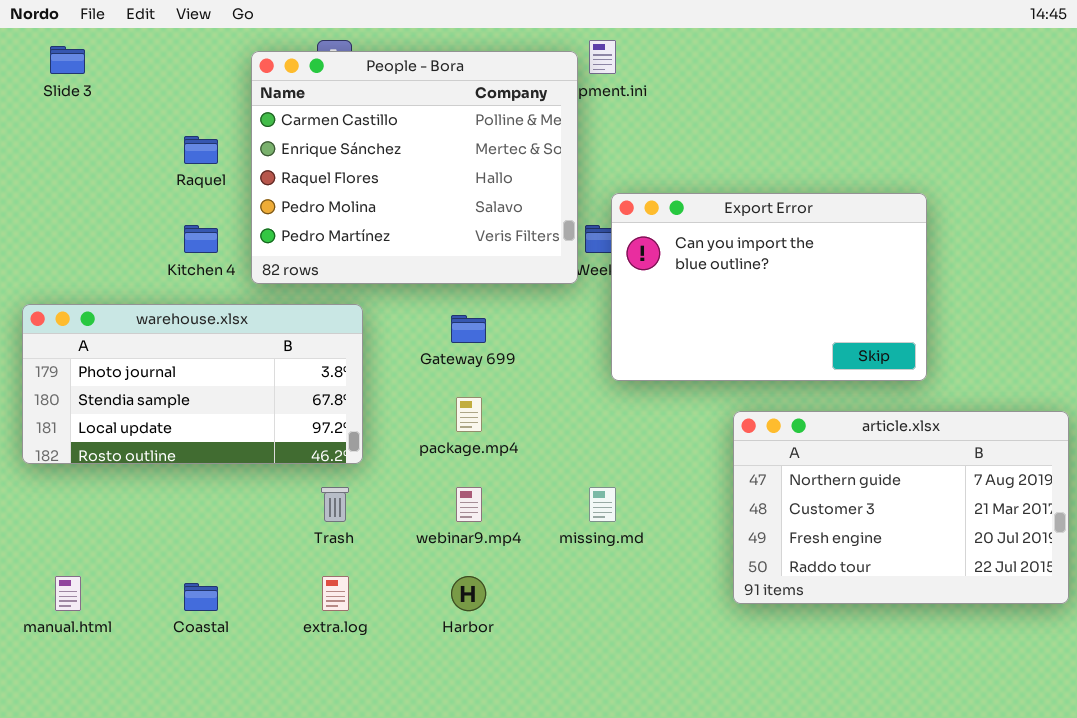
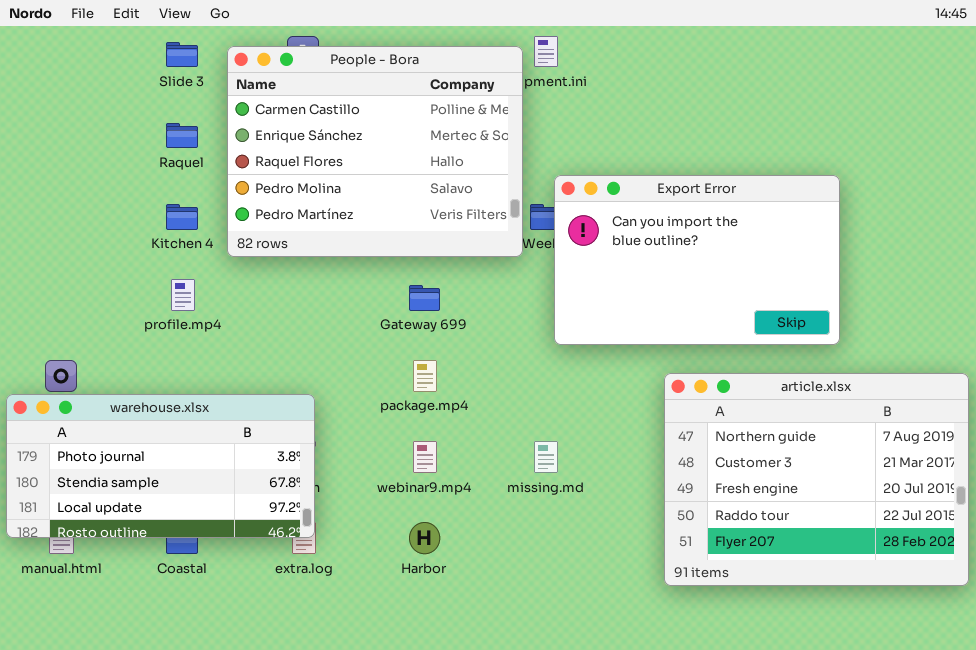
Slide 3: [50,46,85,74] -> [166,42,198,67], moved
warehouse.xlsx: [22,304,363,464] -> [6,394,315,538], moved
article.xlsx: [733,411,1069,604] -> [664,373,969,586], resized

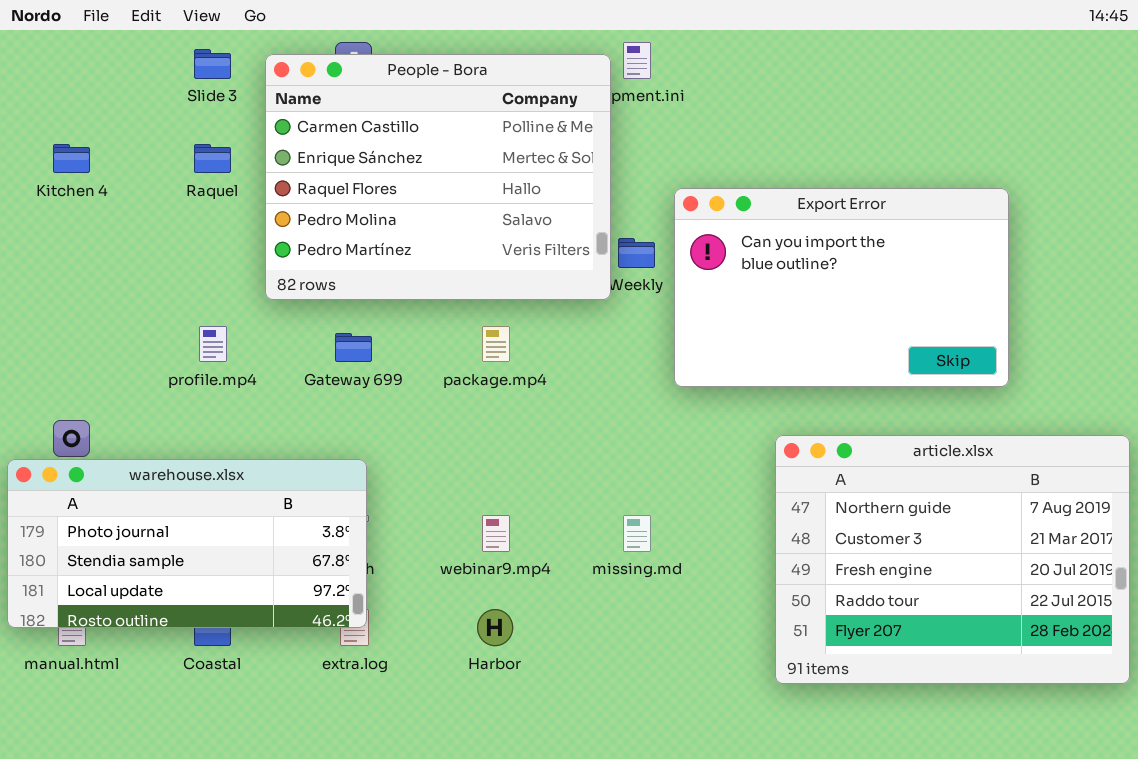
Export Error: [554,175,840,345] -> [674,188,1009,387], moved
Kitchen 4: [166,204,198,230] -> [53,144,90,173], moved
Gateway 699: [409,285,440,311] -> [335,333,372,362], moved
package.mp4: [413,360,437,392] -> [482,326,510,362], moved

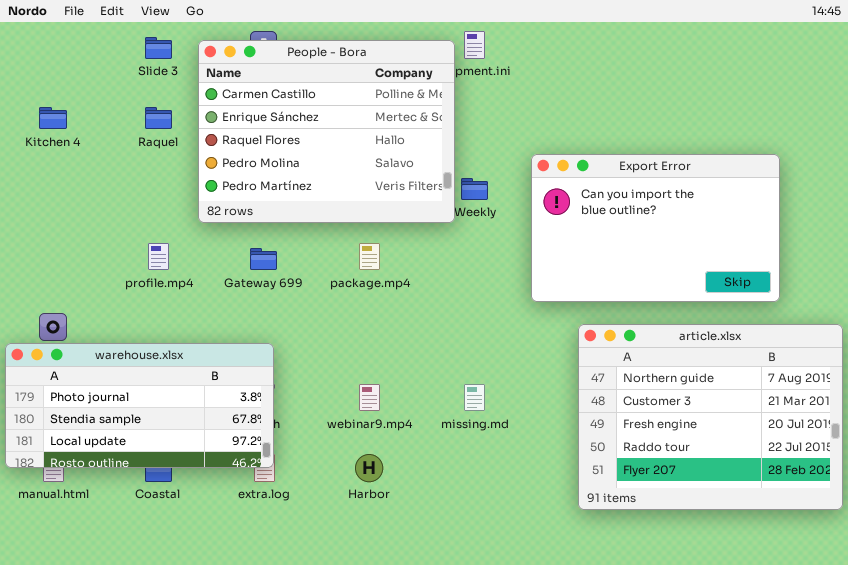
Export Error: [674,188,1009,387] -> [531,154,780,302], moved

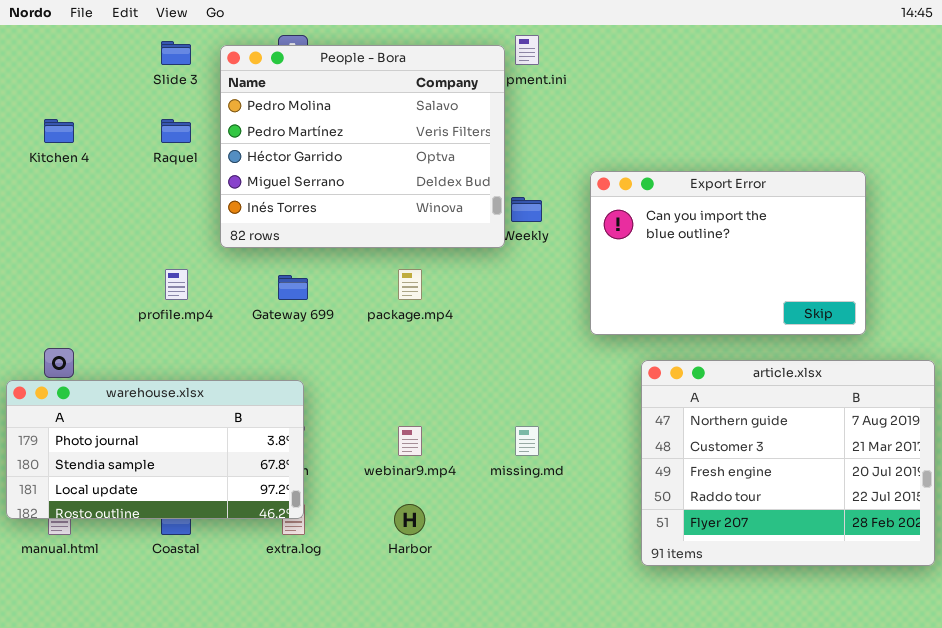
People - Bora: [198,40,455,223] -> [220,45,505,248], scrolled down 3 rows

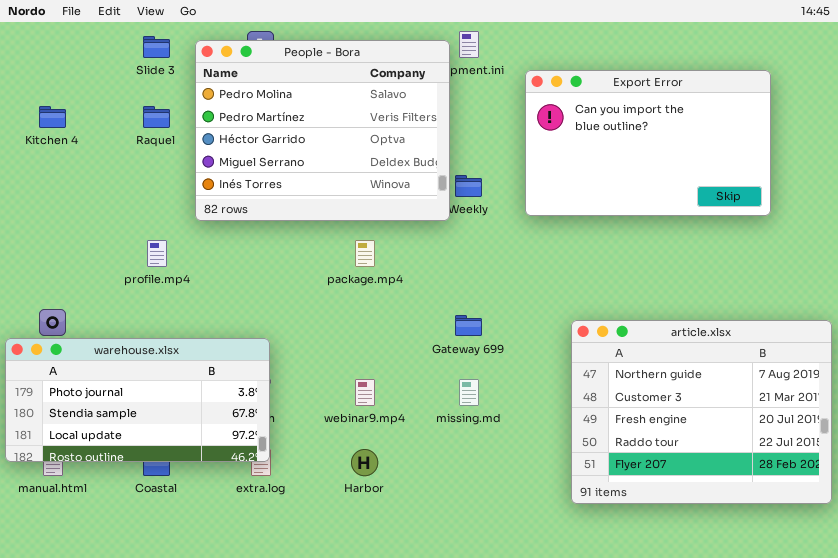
Export Error: [590,171,866,335] -> [525,70,771,216], moved
Gateway 699: [278,275,308,300] -> [455,315,482,336], moved

